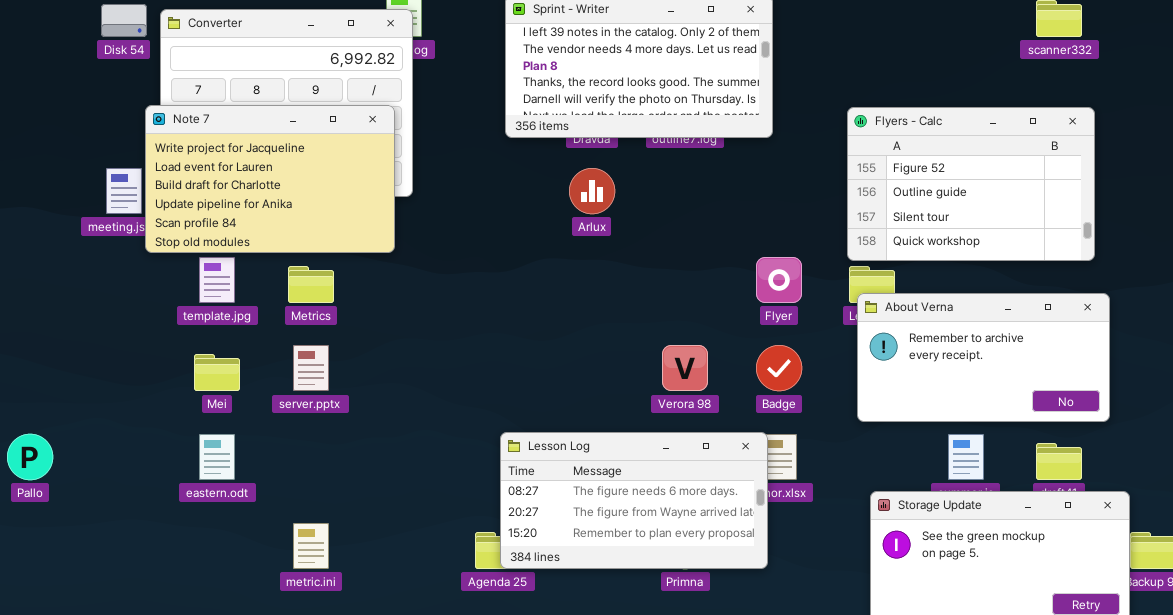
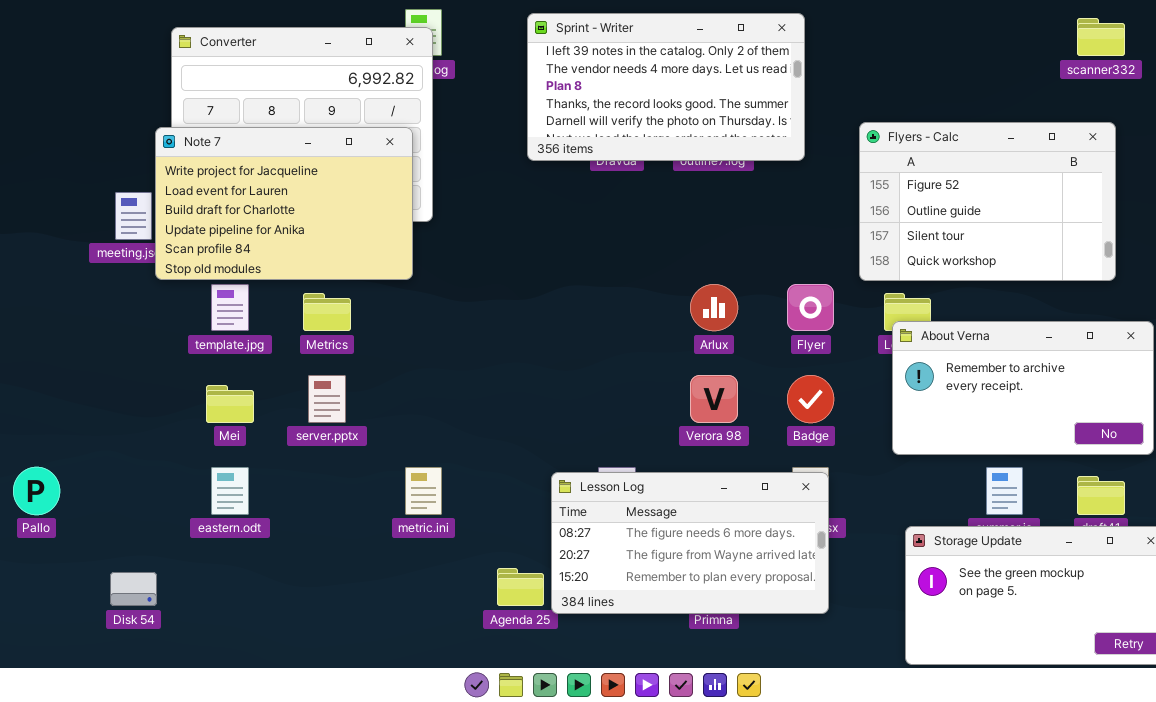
Disk 54: [101,4,147,37] -> [110,572,157,606], moved
Flyers - Calc: [847,107,1095,261] -> [859,122,1116,281], moved
Arlux: [569,168,615,214] -> [690,284,738,331], moved
Lesson Log: [500,432,768,569] -> [551,472,829,614], moved
metric.ini: [293,523,329,569] -> [405,467,442,515], moved

